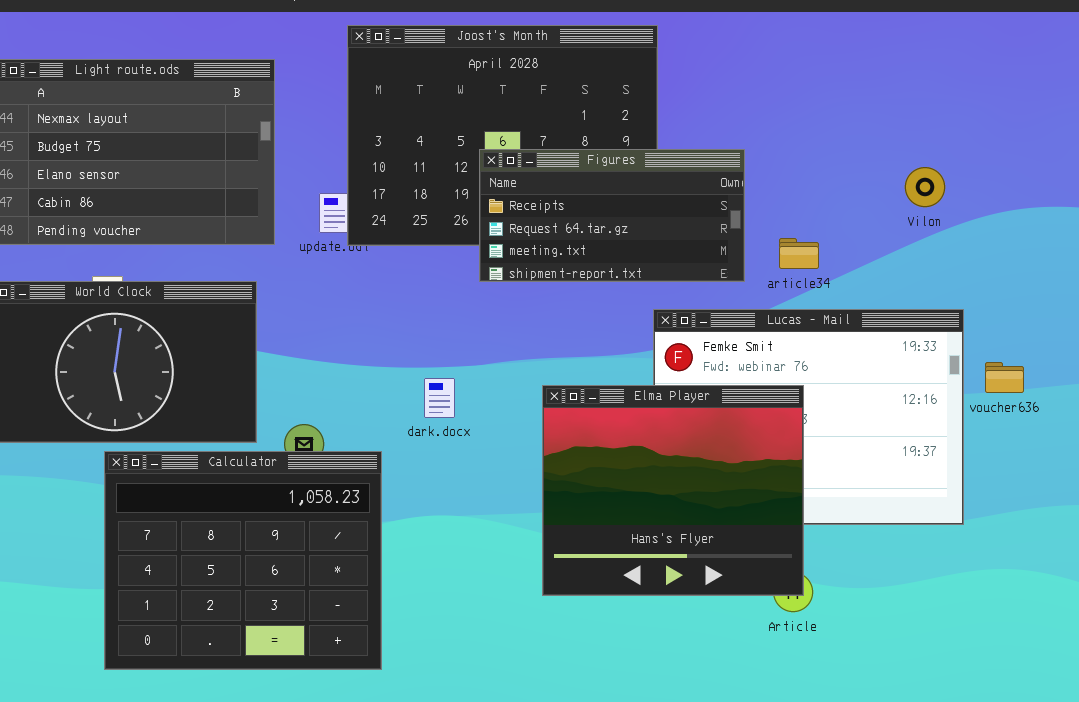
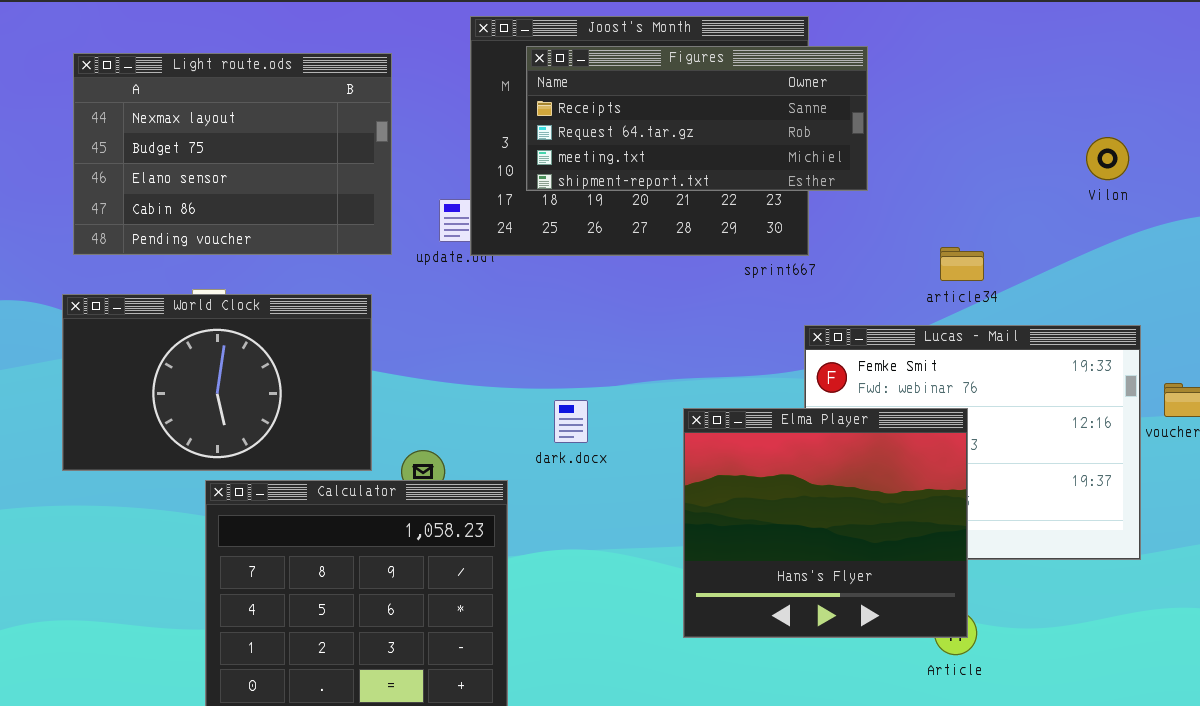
Figures: [479,149,745,282] -> [526,46,868,191], moved, resized
Vilon: [905,167,945,207] -> [1086,137,1129,180], moved

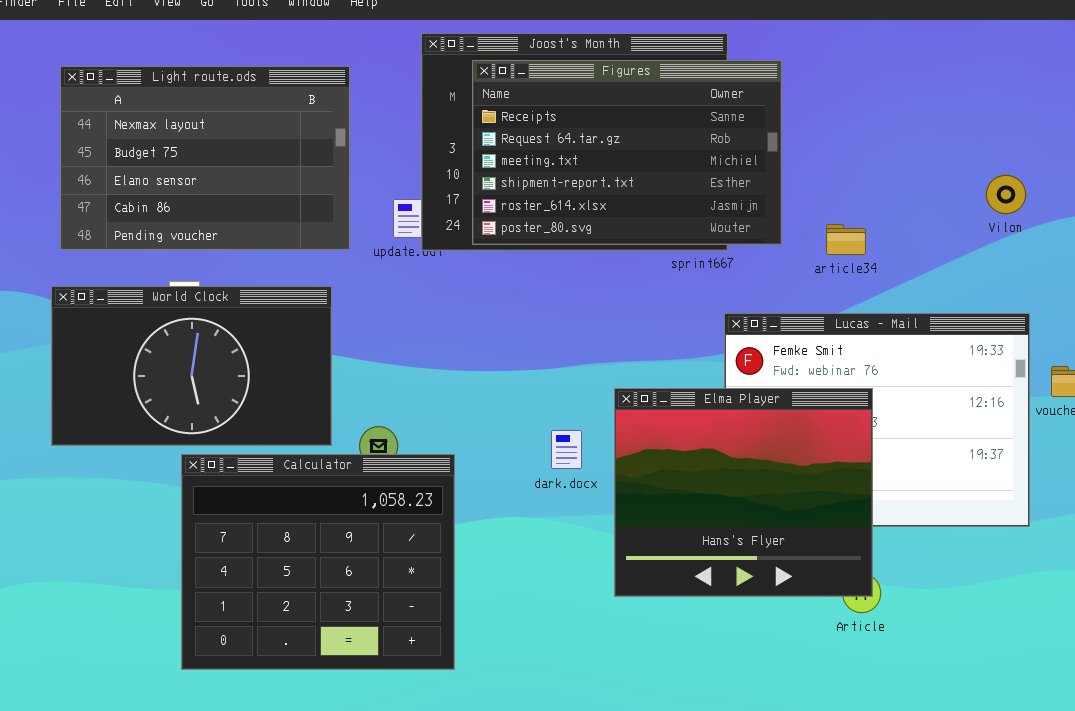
Figures: [526,46,868,191] -> [472,60,782,245], resized
Vilon: [1086,137,1129,180] -> [986,175,1026,214], moved
article34: [940,247,984,281] -> [826,224,866,255], moved
dark.docx: [554,400,588,443] -> [551,430,582,469], moved

